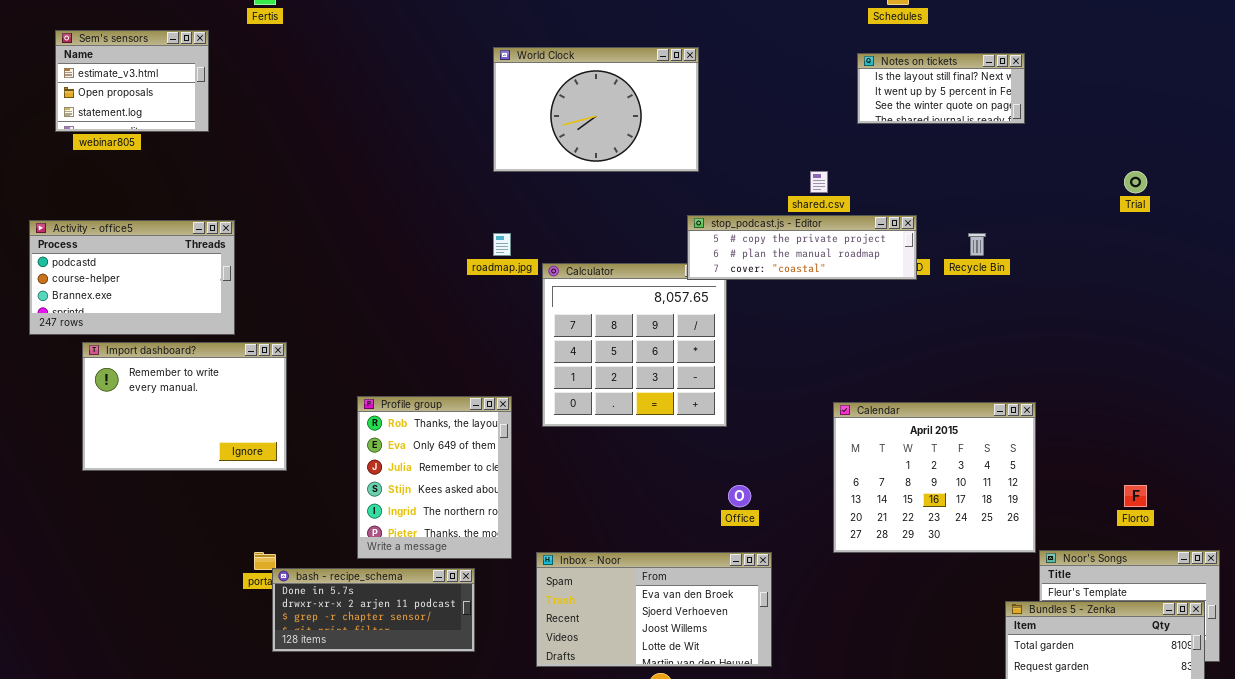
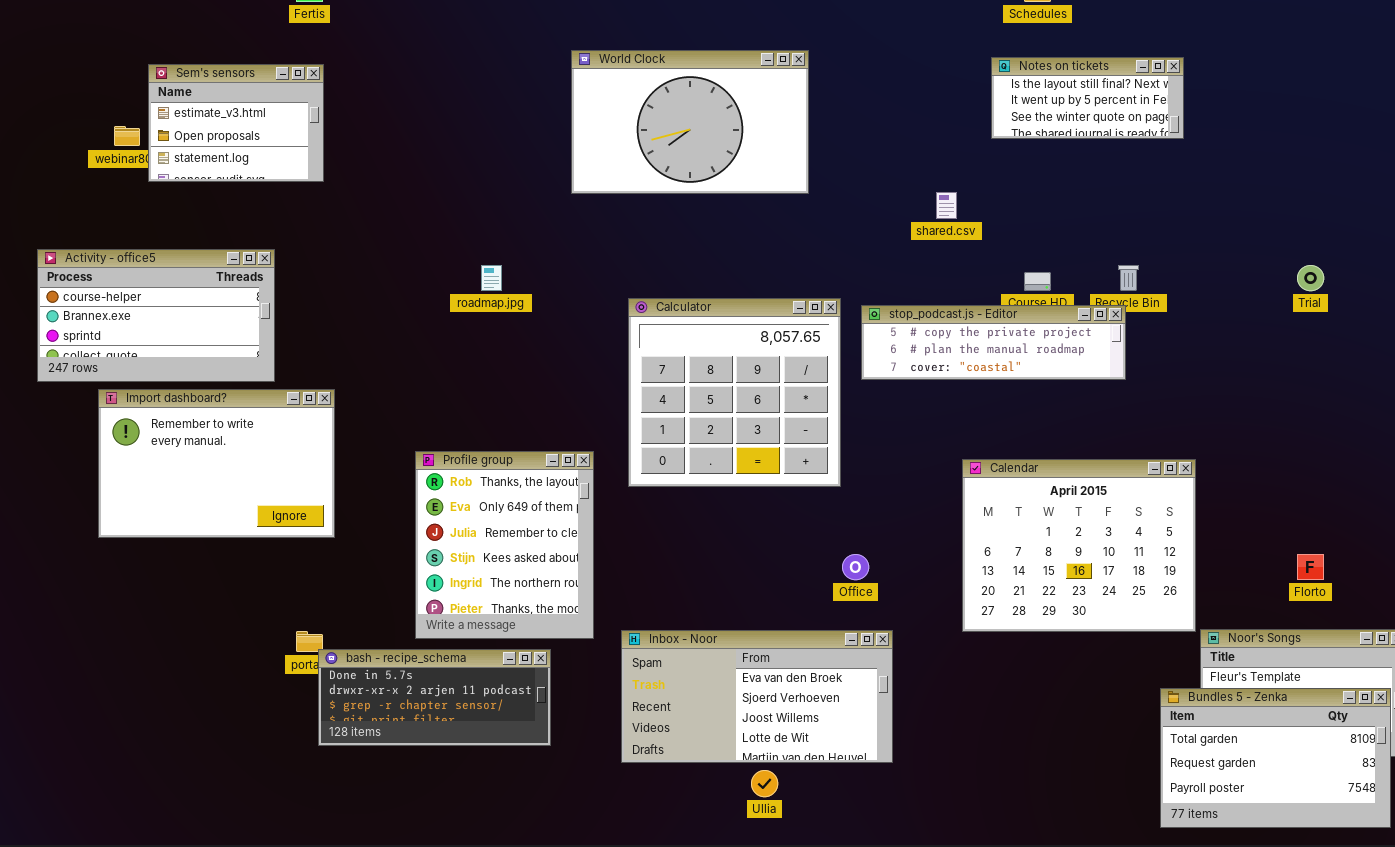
Sem's sensors: [55,30,209,132] -> [148,64,324,182], moved
Trial: [1124,171,1147,193] -> [1297,265,1324,291], moved
stop_podcast.js - Editor: [687,215,917,280] -> [861,305,1126,380], moved
Activity - office5: [29,220,235,335] -> [37,249,275,382], scrolled down 1 row
roadmap.jpg: [493,233,511,256] -> [481,265,502,291], moved

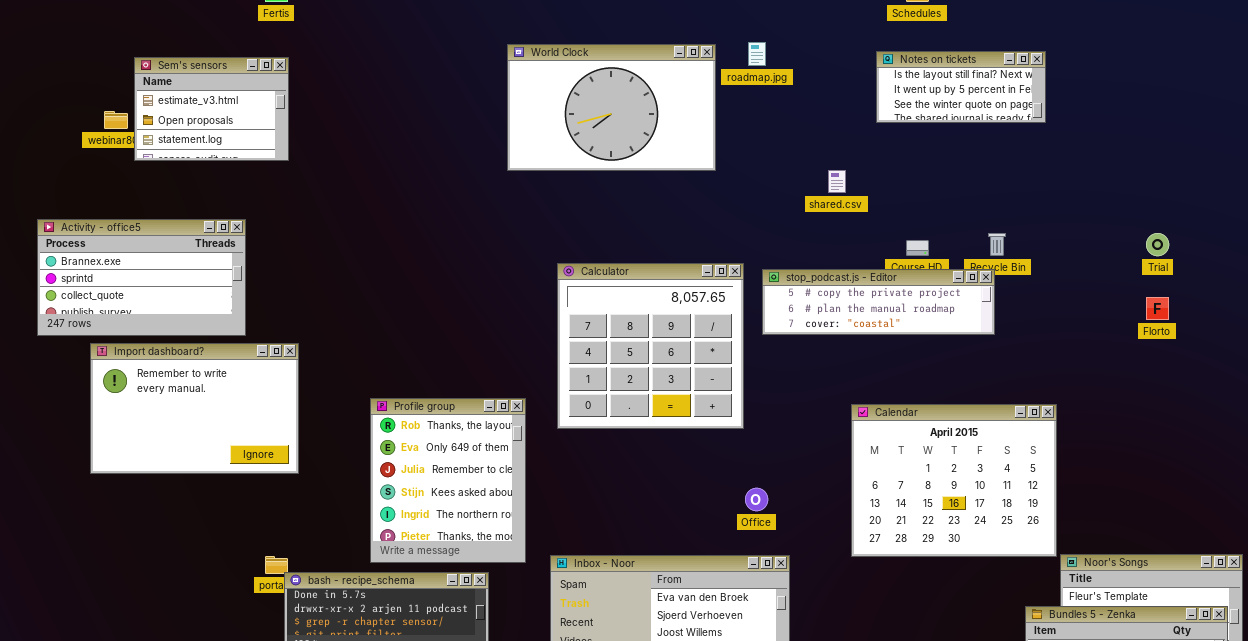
Activity - office5: [37,249,275,382] -> [37,219,246,336], scrolled down 1 row
roadmap.jpg: [481,265,502,291] -> [748,42,766,66], moved
Florto: [1297,554,1324,580] -> [1146,297,1169,320], moved

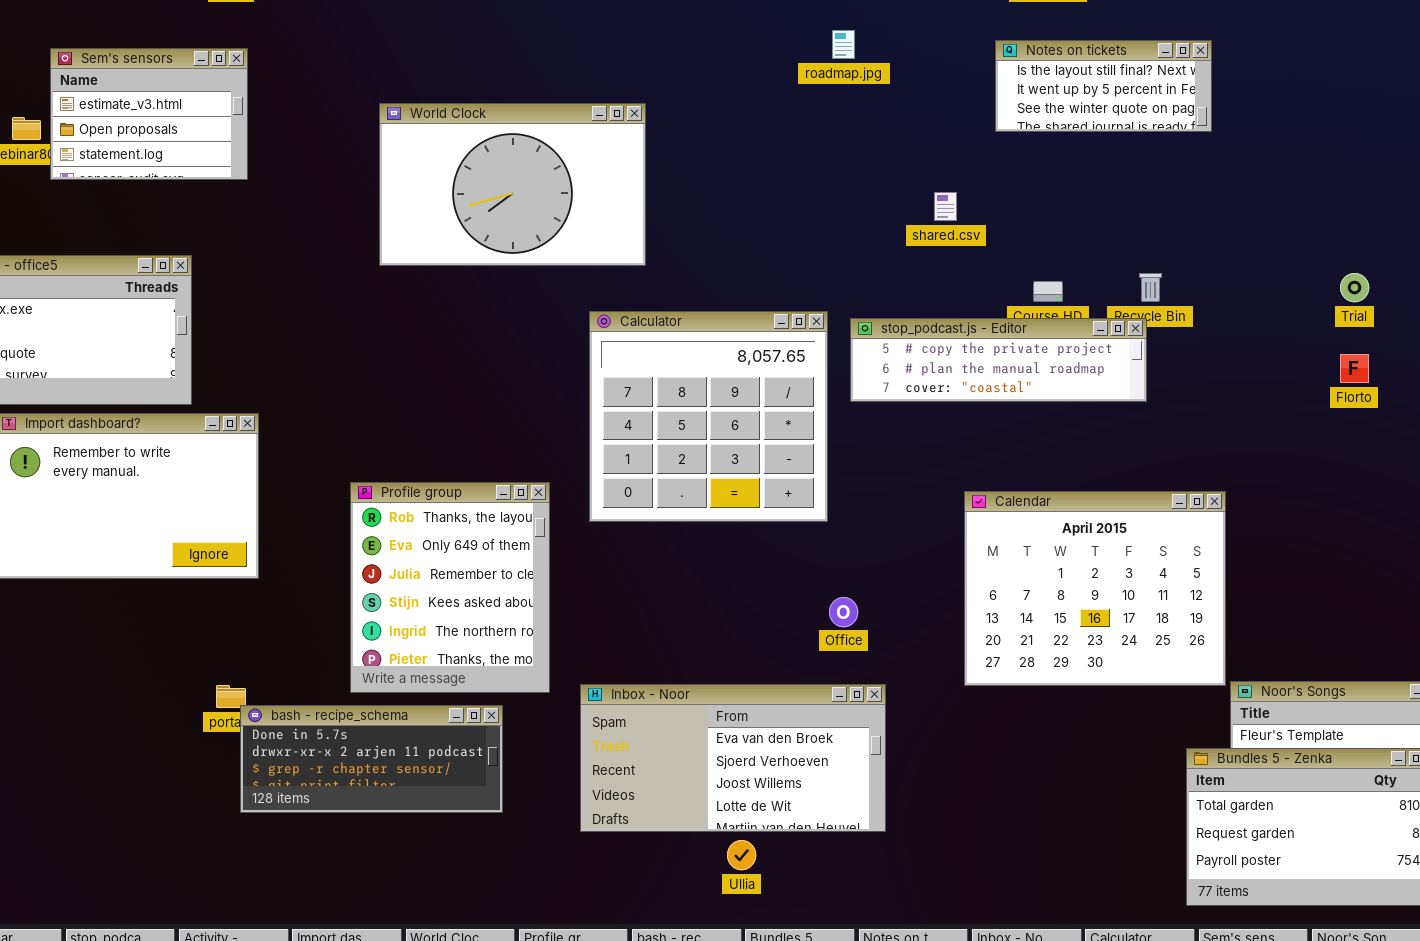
World Clock: [507,44,716,171] -> [379,103,646,266], moved

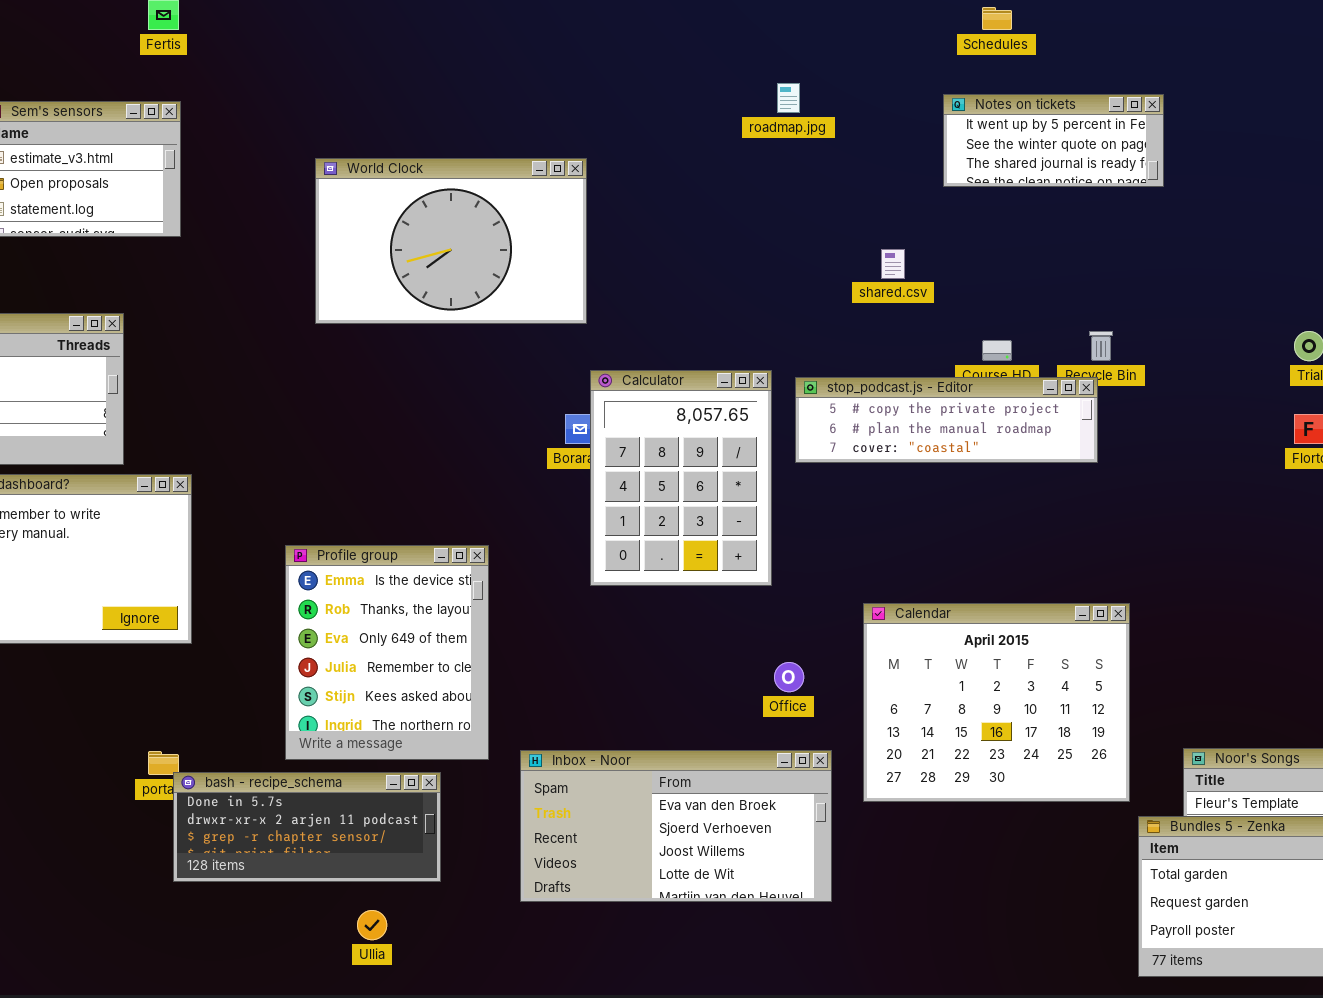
Notes on tickets: [995,40,1212,132] -> [943,94,1164,187], scrolled down 1 row
Calculator: [589,311,828,522] -> [590,370,772,586], resized
Profile group: [350,482,550,693] -> [285,545,489,760], scrolled up 1 row
Calendar: [964,491,1226,686] -> [863,603,1130,802], moved
Ullia: [727,840,756,870] -> [357,910,387,940], moved

